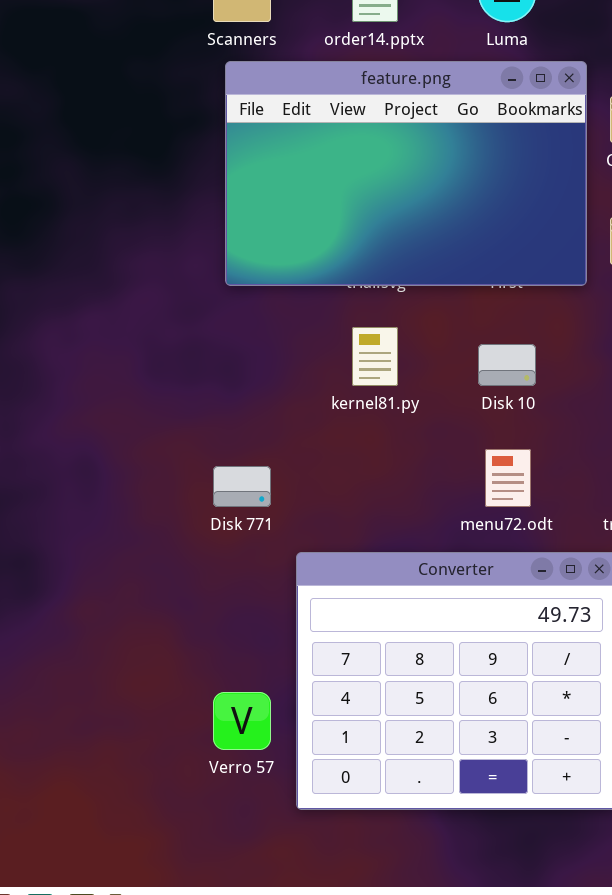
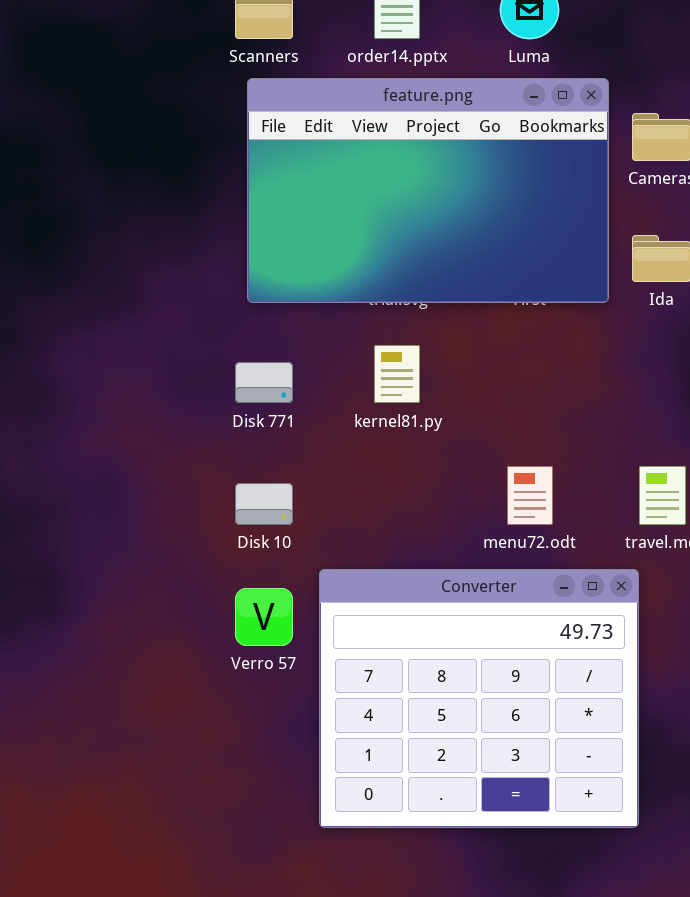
Disk 10: [478,344,536,386] -> [235,483,293,525], moved
Disk 771: [213,466,271,507] -> [235,362,293,403], moved
Verro 57: [213,692,271,750] -> [235,588,293,646], moved

